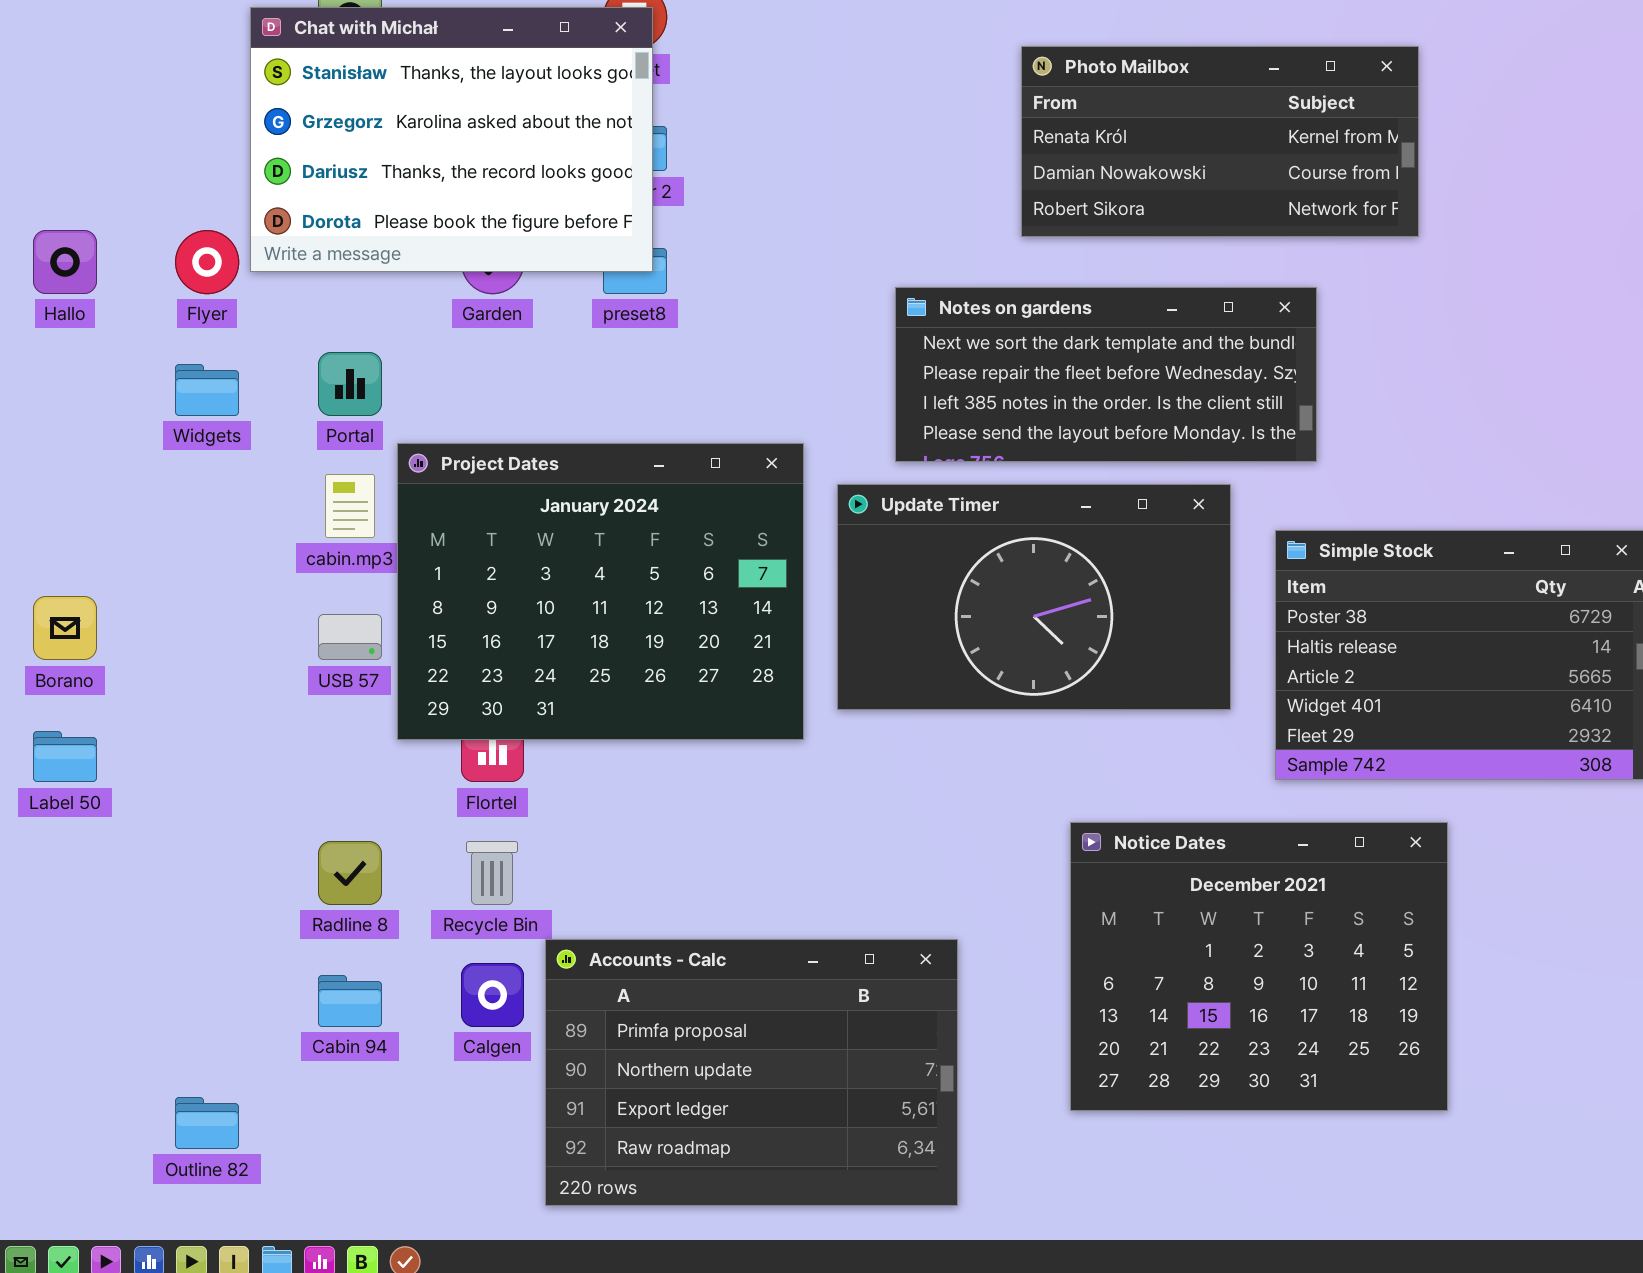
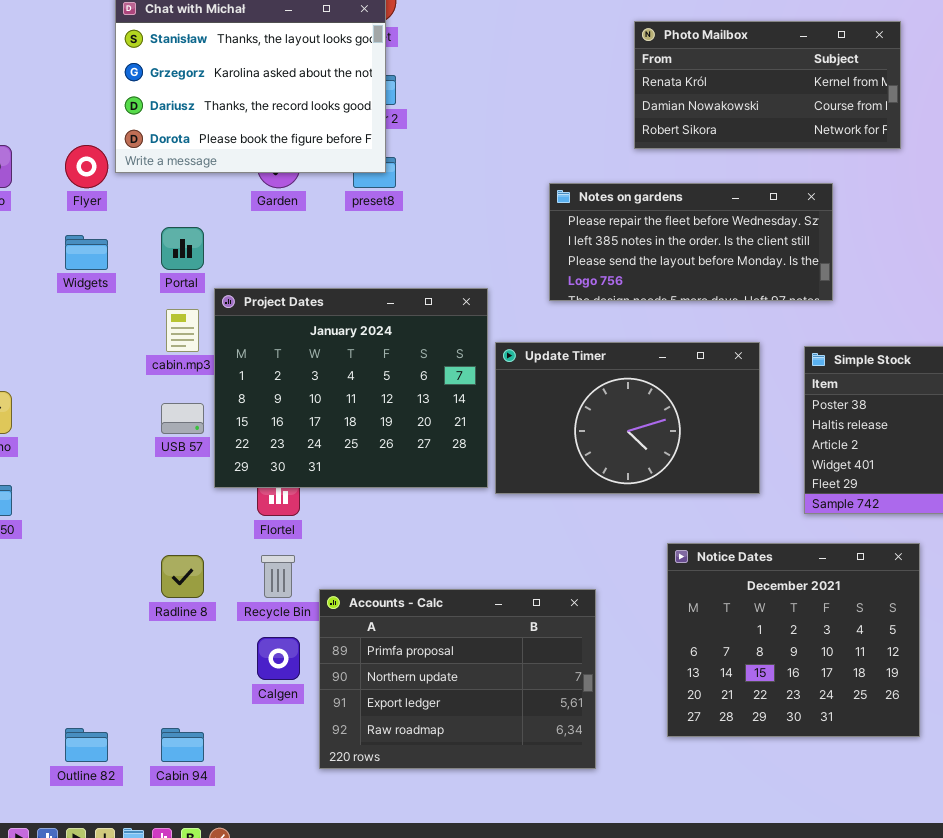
Notes on gardens: [895,287,1317,462] -> [549,183,833,301], scrolled down 1 row
Update Timer: [837,484,1231,710] -> [495,342,760,494], moved
Accounts - Calc: [545,939,958,1206] -> [319,589,596,769], moved
Cabin 94: [318,975,382,1027] -> [161,728,204,762], moved

